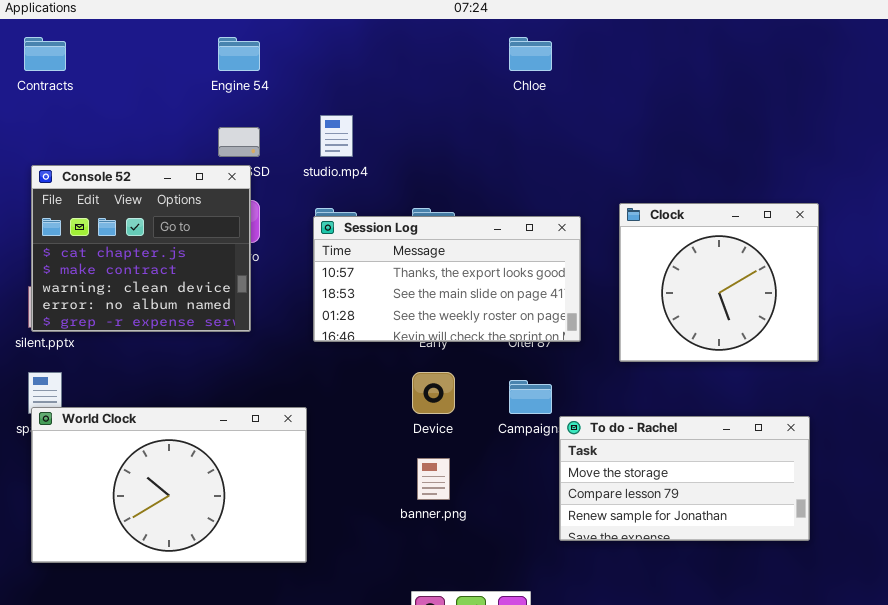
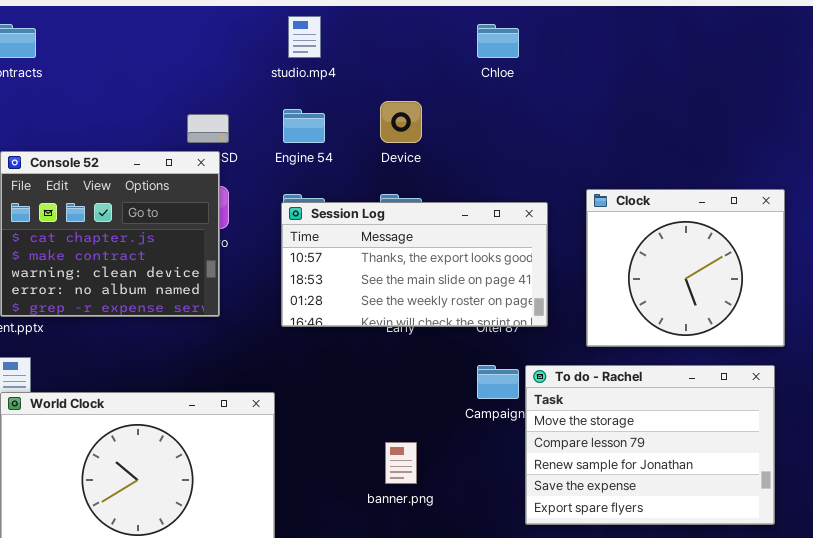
Engine 54: [218,37,260,71] -> [283,109,325,143], moved
studio.mp4: [320,115,353,157] -> [288,16,321,58], moved
Device: [412,372,455,414] -> [380,101,422,143], moved
To do - Rachel: [559,416,810,541] -> [525,365,775,525], resized

